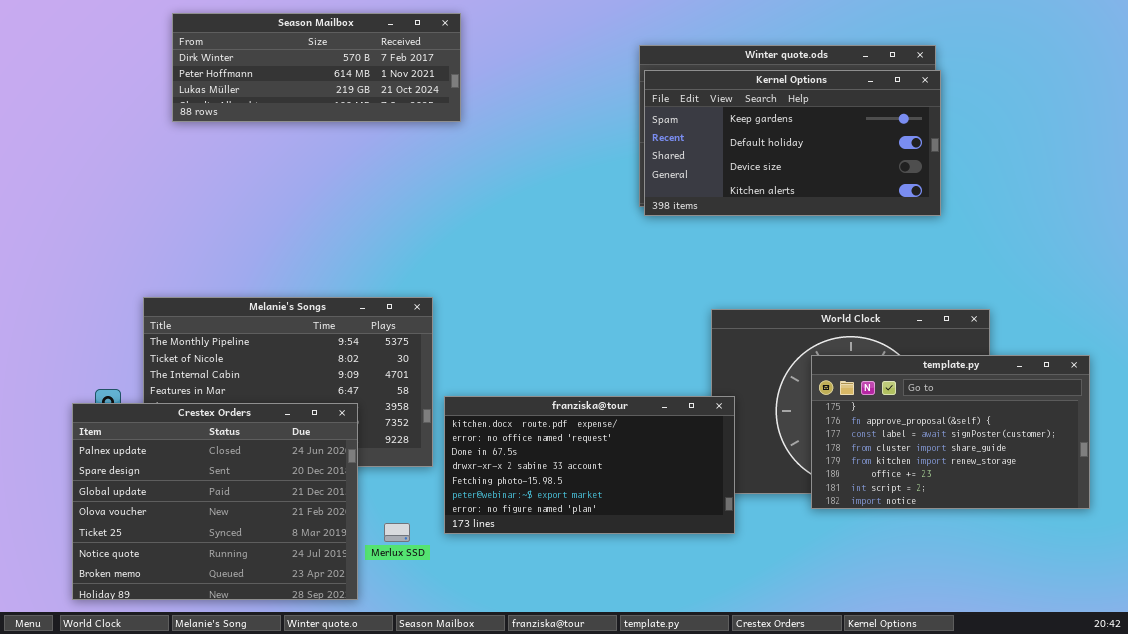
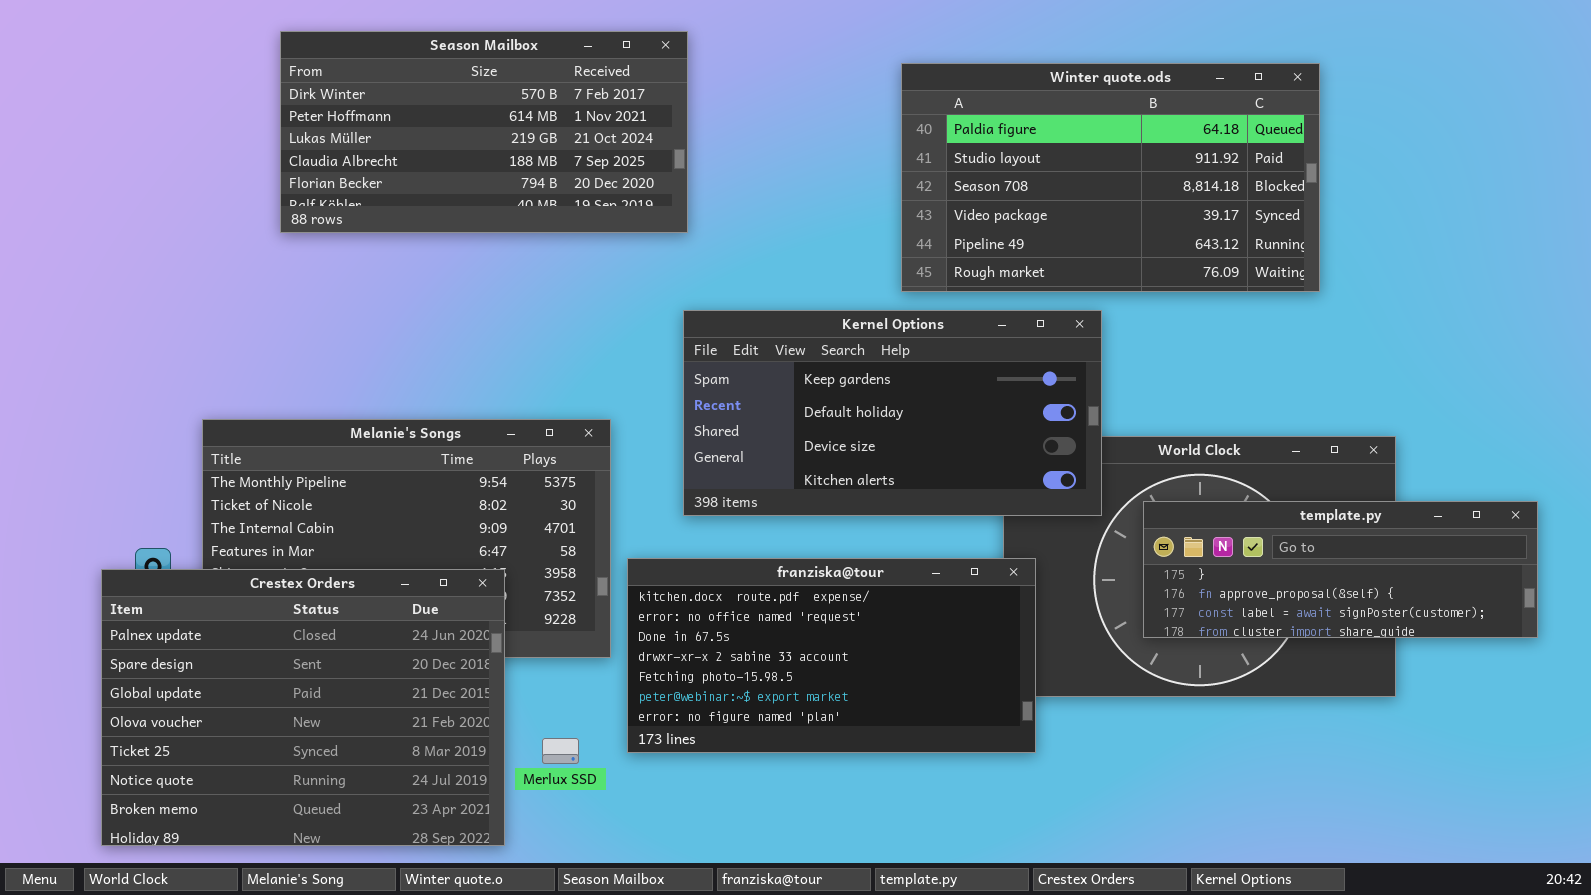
Season Mailbox: [172,13,461,122] -> [280,31,688,233], moved, resized
Kernel Options: [644,70,941,216] -> [683,310,1102,516], moved
template.py: [811,355,1090,509] -> [1143,501,1538,638], resized

